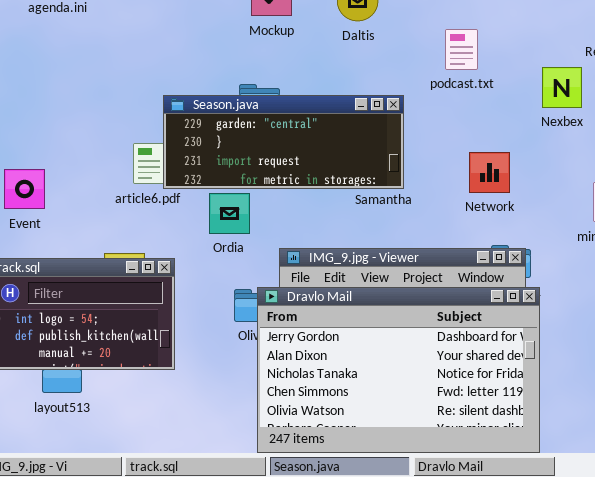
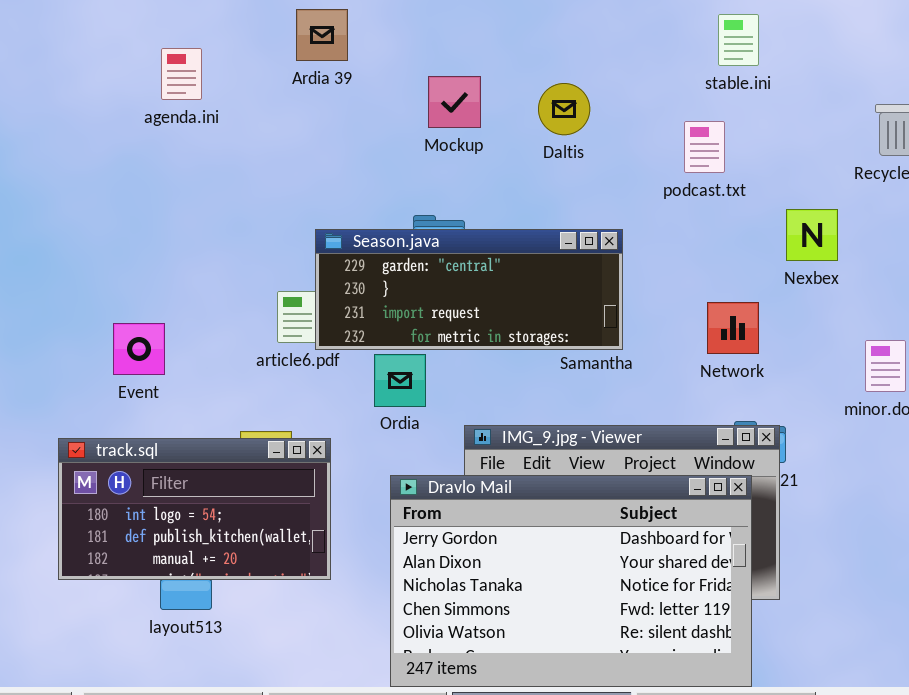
podcast.txt: [445,29,478,70] -> [684,121,725,173], moved
Nexbex: [542,67,582,108] -> [786,209,838,261], moved
Dravlo Mail: [257,287,540,453] -> [390,475,752,687], moved

